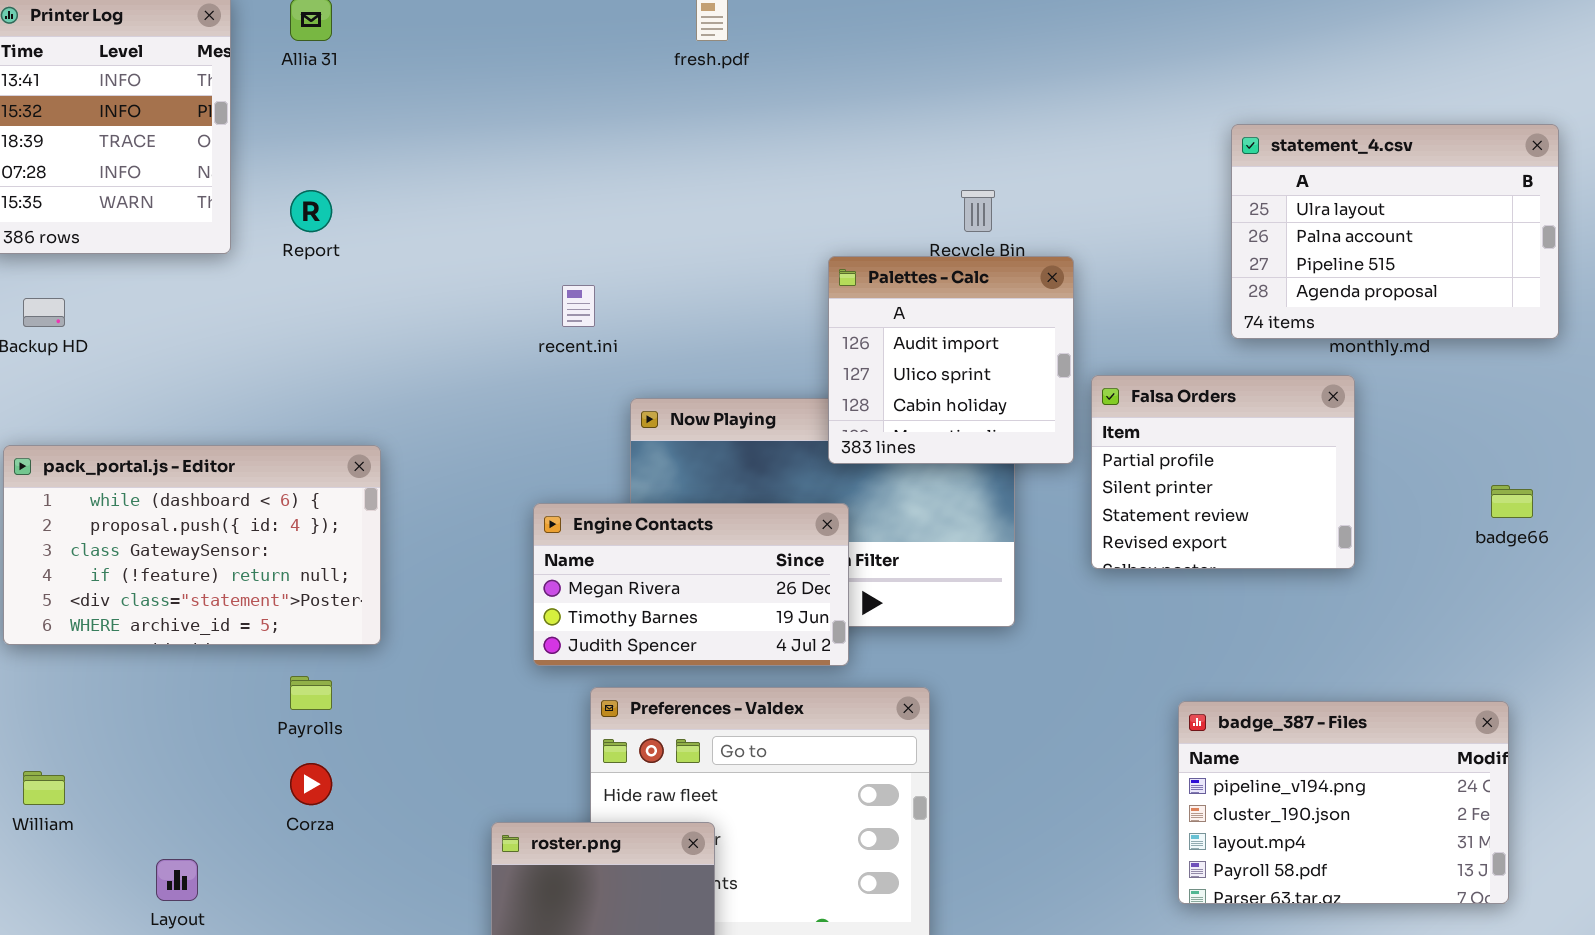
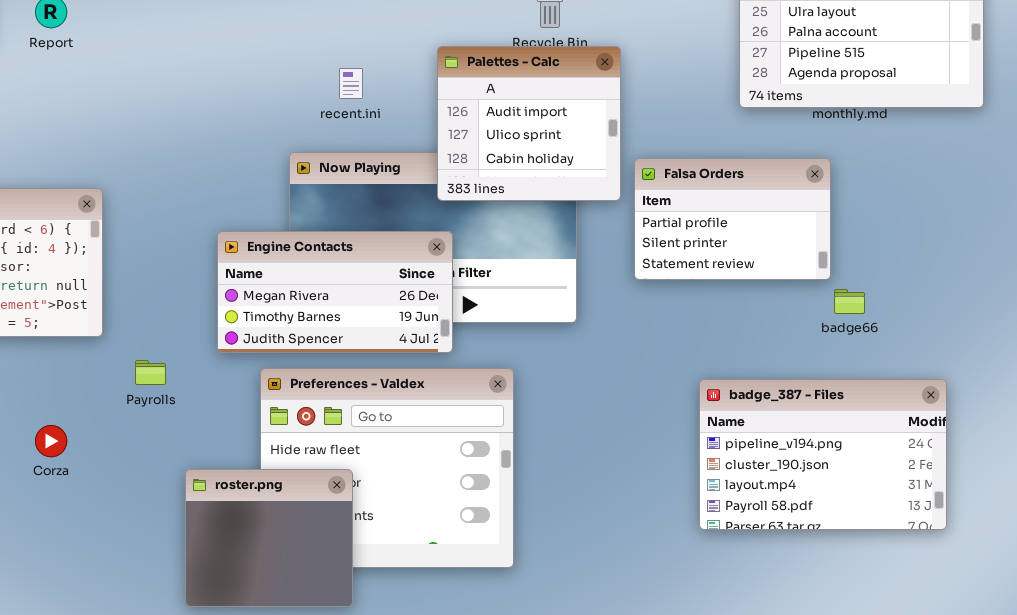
recent.ini: [562,285,595,327] -> [339,68,363,99], moved
Falsa Orders: [1091,375,1355,569] -> [634,158,831,280], resized
badge66: [1491,485,1533,518] -> [834,289,865,314], moved
Payrolls: [290,676,332,710] -> [135,360,166,385], moved

